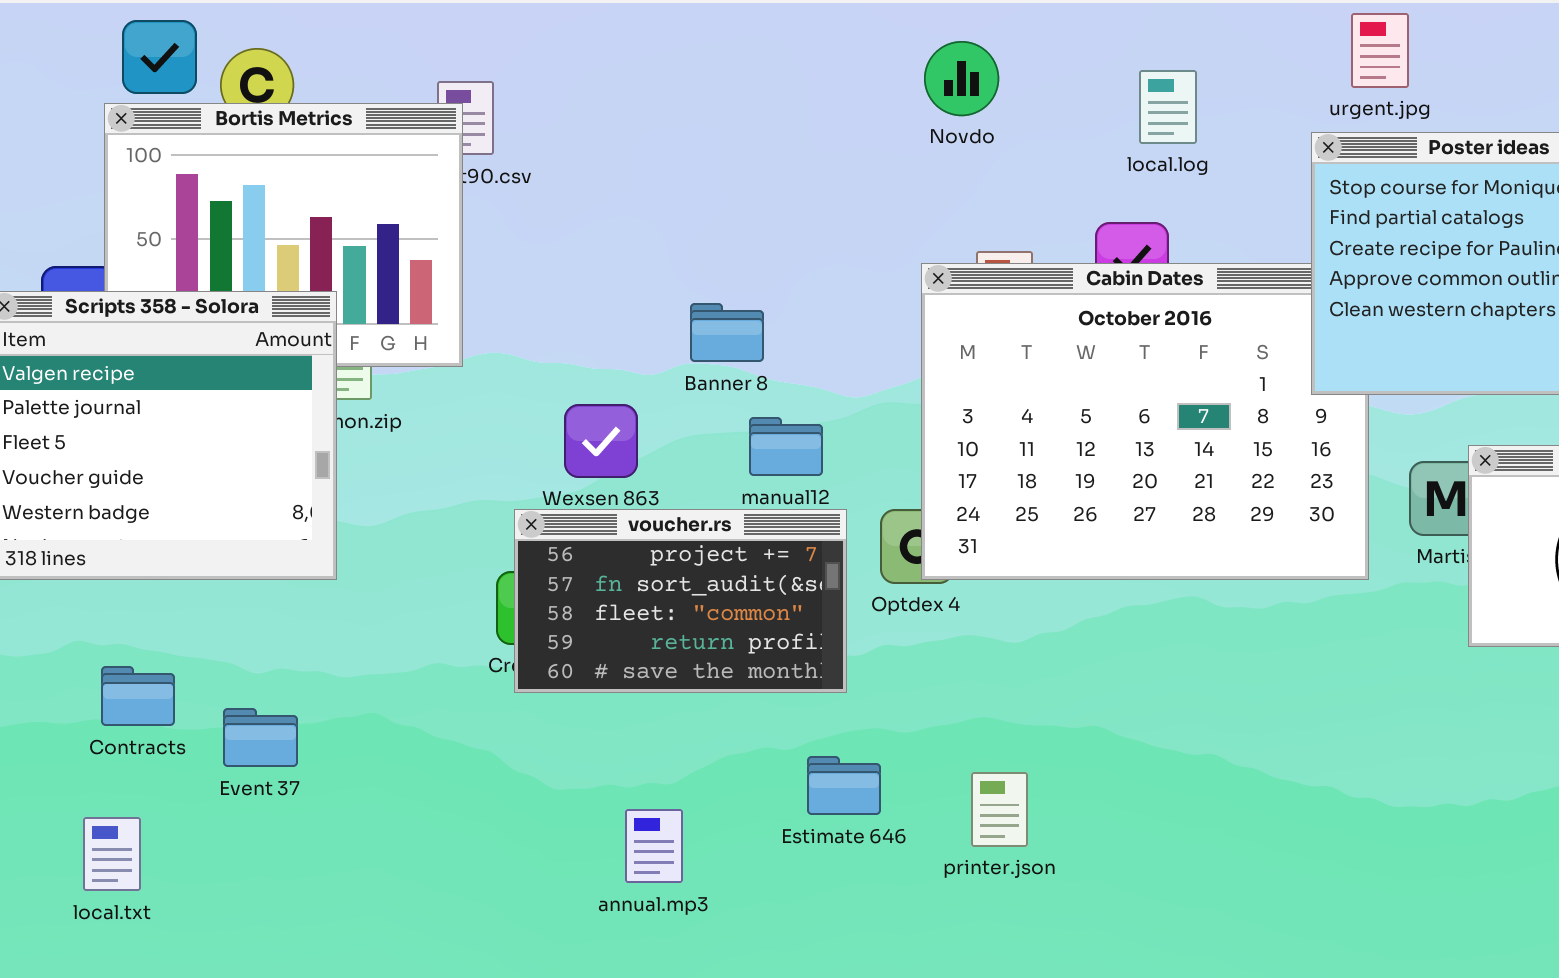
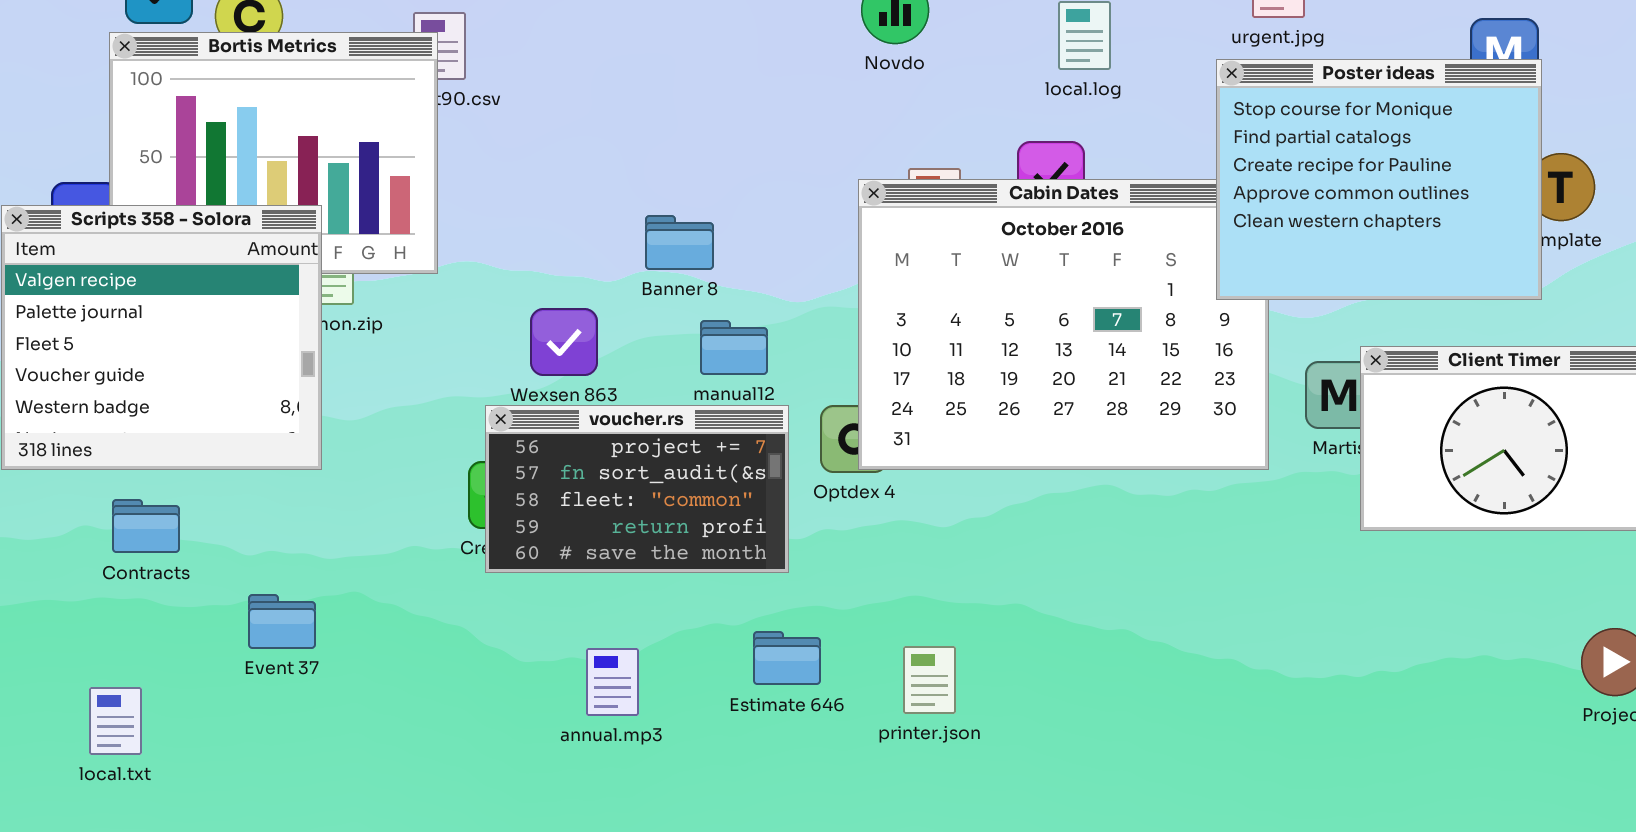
Contracts: [101,666,175,726] -> [112,499,180,553], moved
Event 37: [223,708,298,767] -> [248,594,316,649], moved
annual.mp3: [625,809,683,883] -> [586,648,639,716], moved

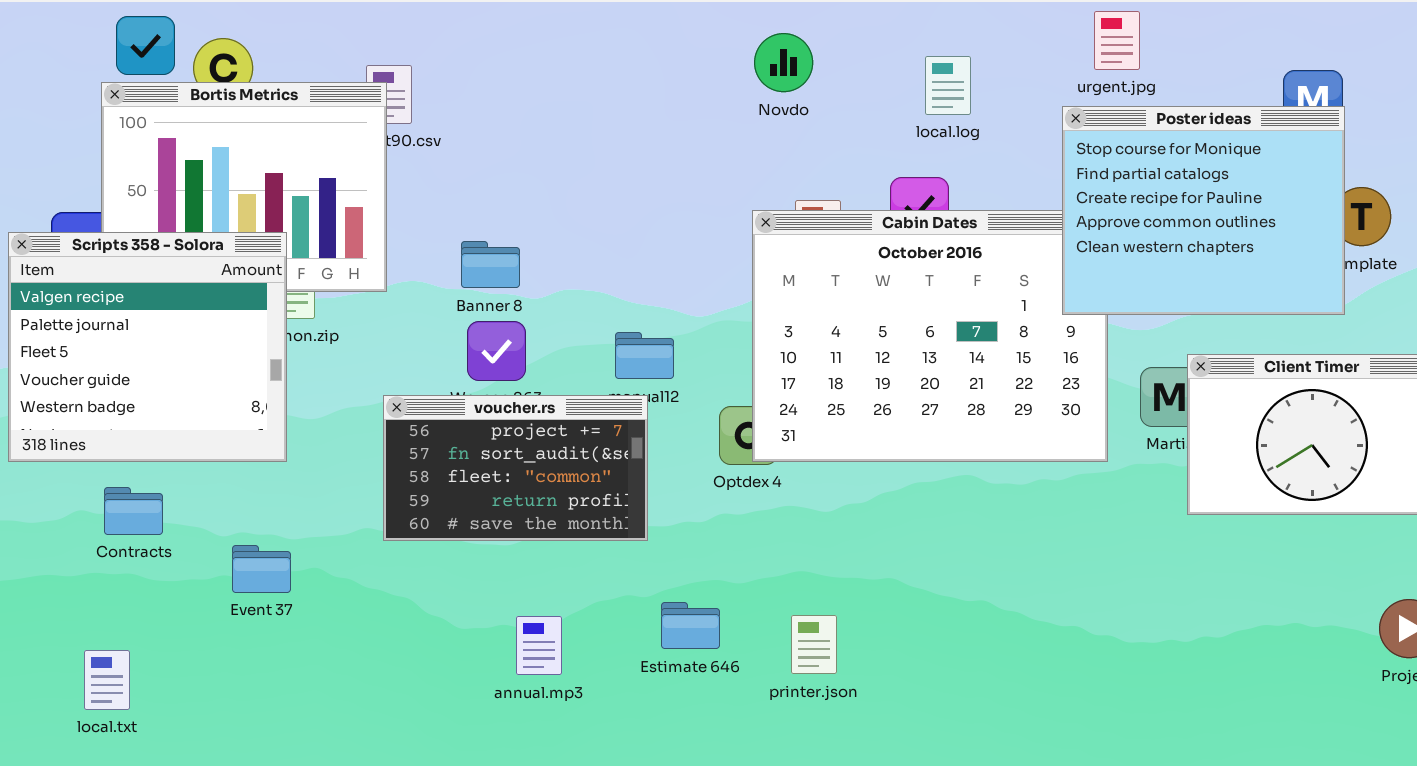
Banner 8: [645,215,714,270] -> [461,241,520,288], moved
voucher.rs: [485,405,789,573] -> [383,395,648,541], moved
Event 37: [248,594,316,649] -> [232,545,291,593], moved

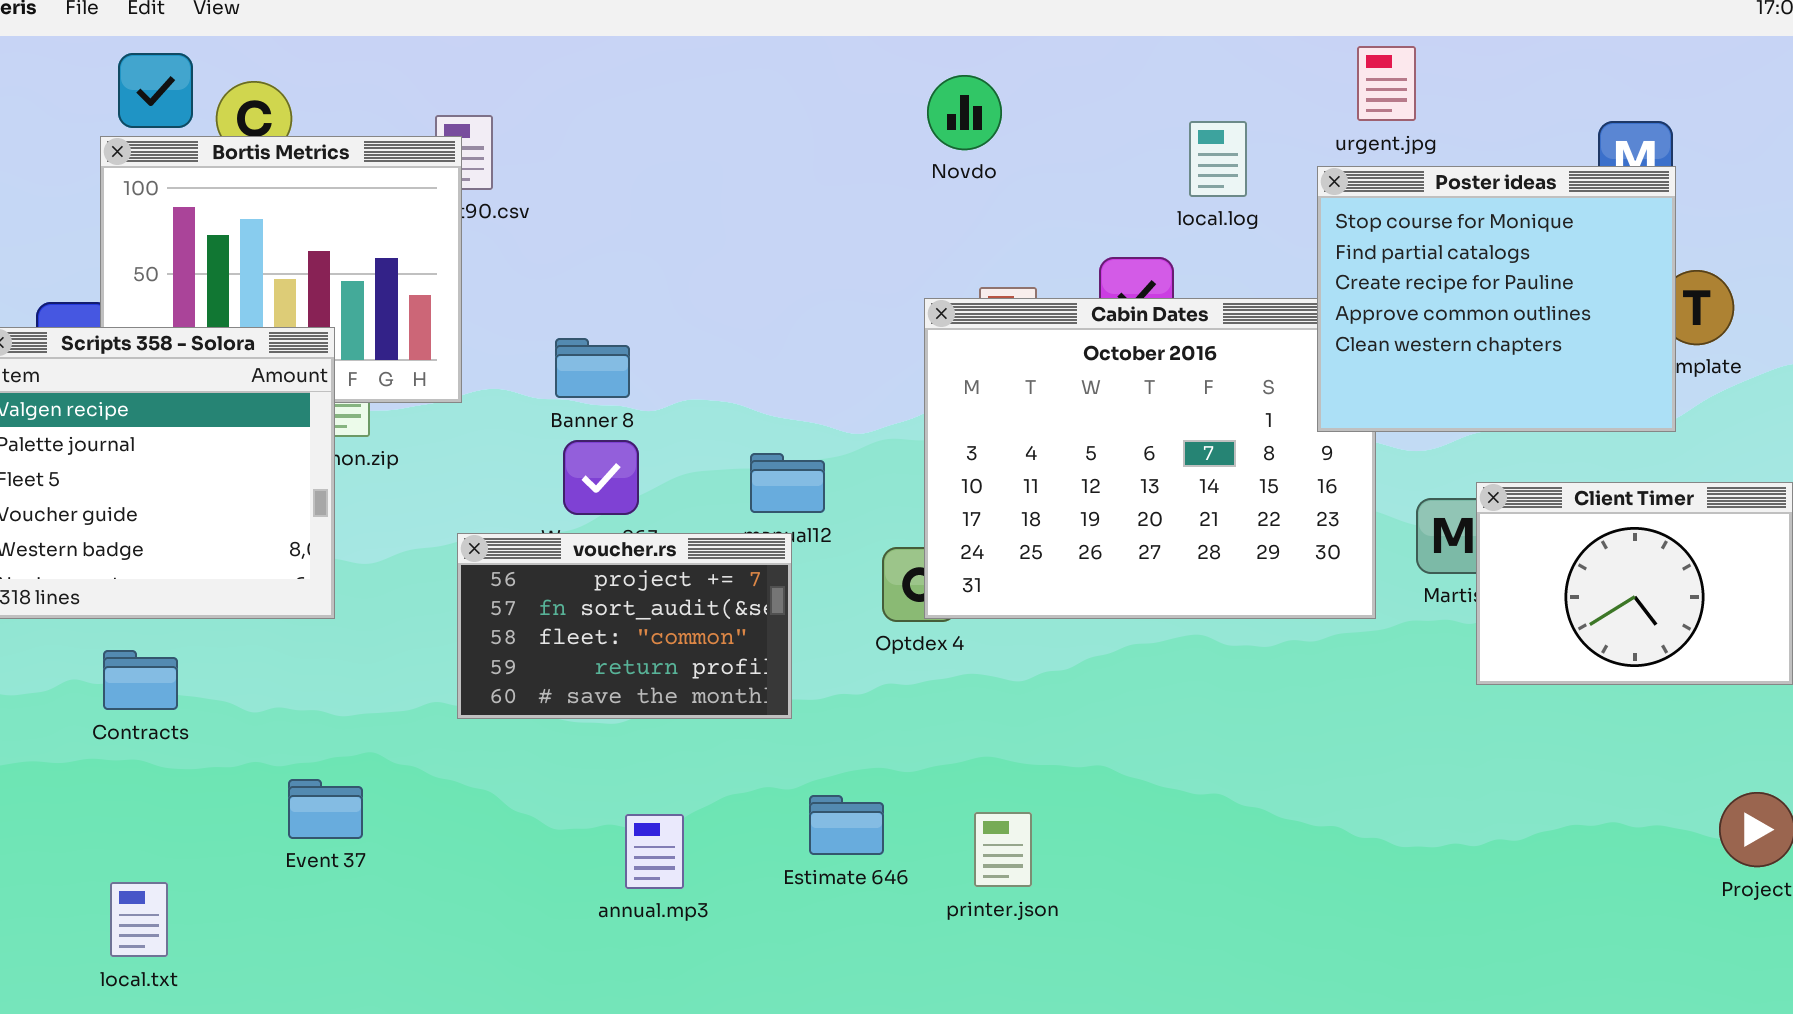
local.log: [925,56,971,115] -> [1189,121,1247,197], moved
Event 37: [232,545,291,593] -> [288,779,363,839], moved
local.txt: [84,650,130,710] -> [110,882,168,957], moved

